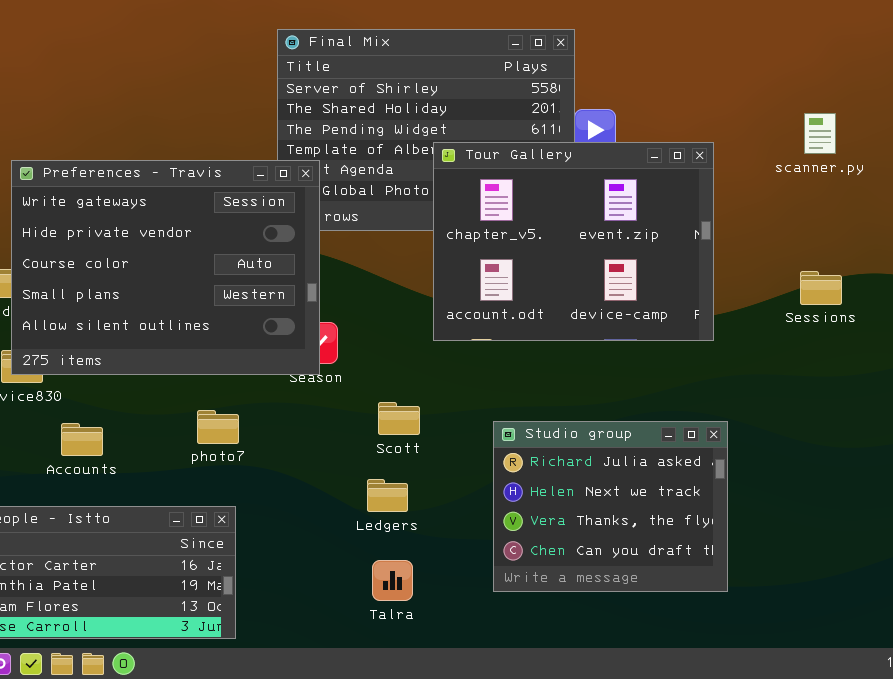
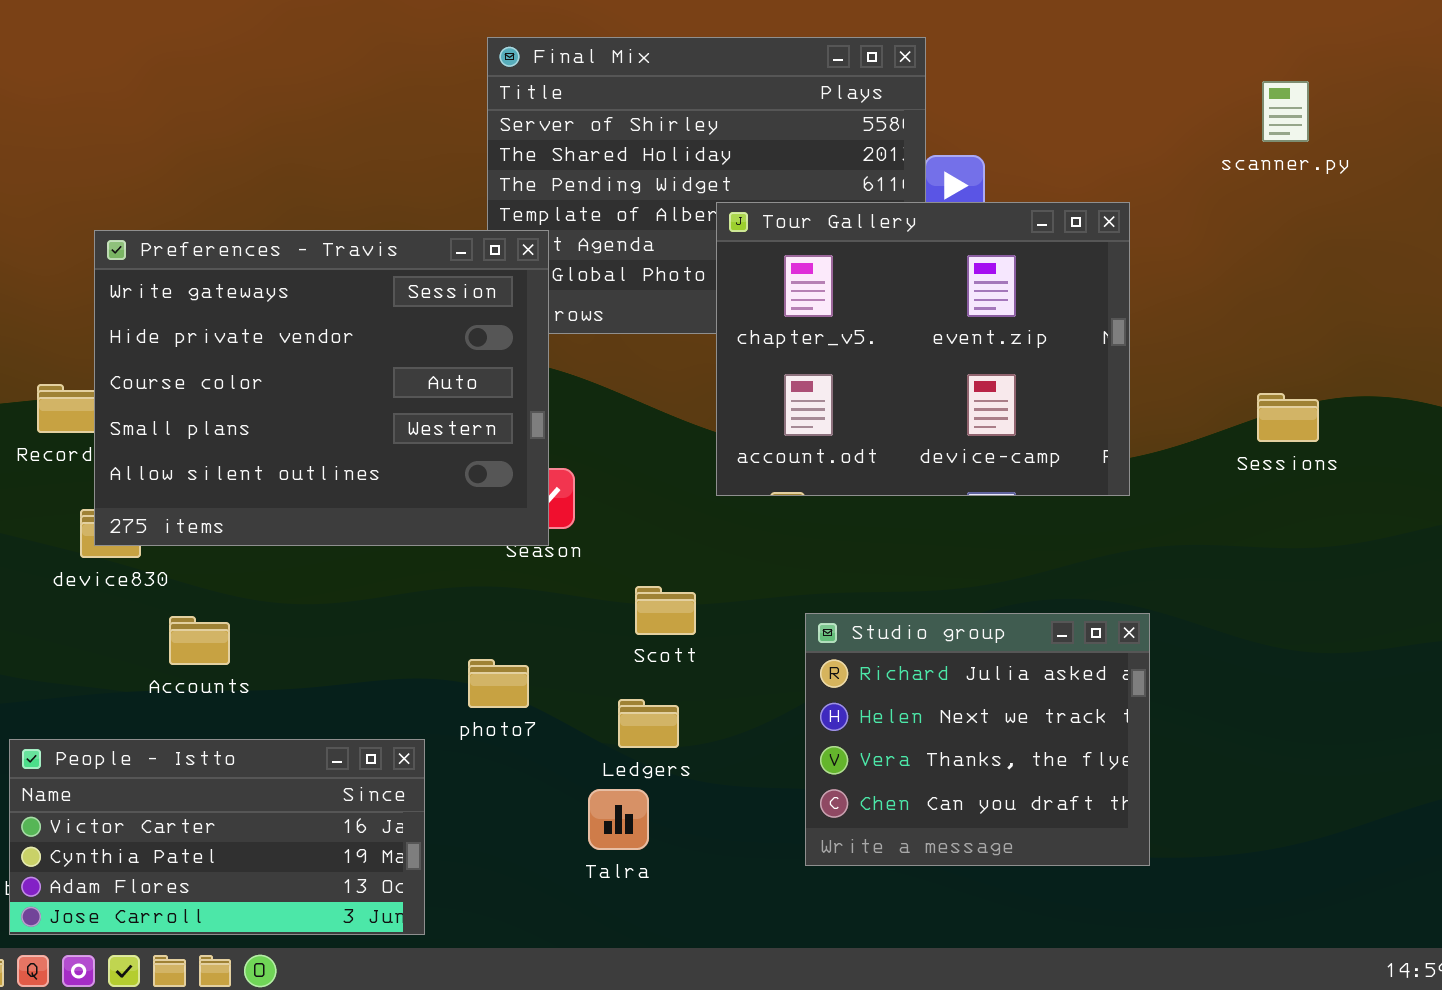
scanner.py: [804,113,836,154] -> [1262,81,1309,142], moved
photo7: [197,410,239,444] -> [468,659,529,708], moved
Talra: [372,560,413,601] -> [588,789,649,850], moved

